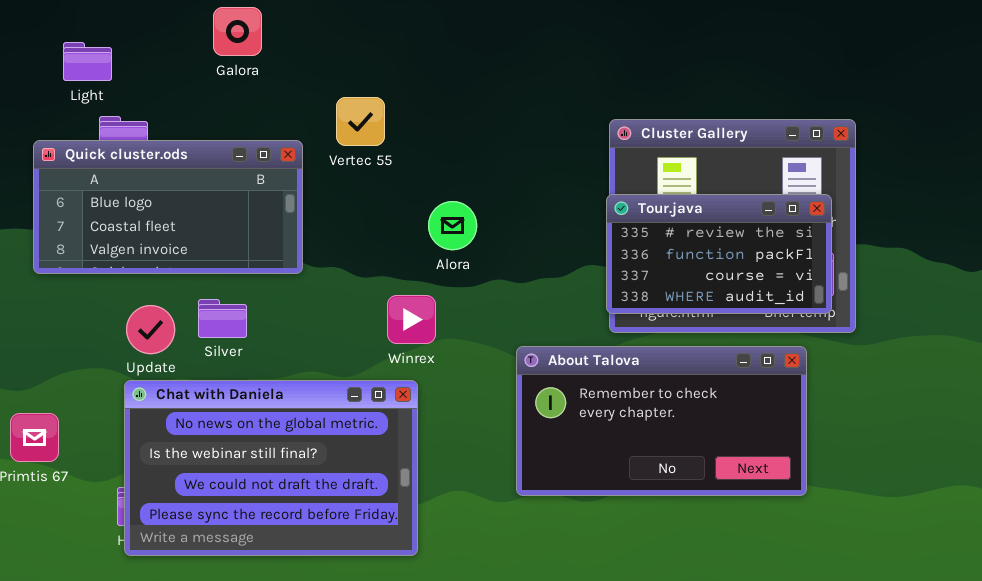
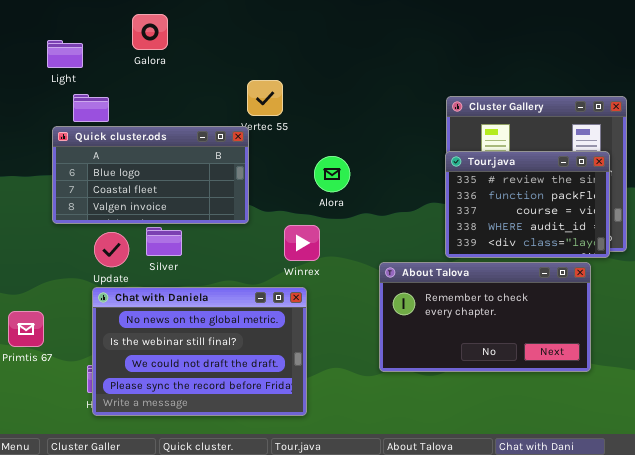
Galora: [213,7,262,56] -> [132,14,168,50], moved
Quick cluster.ods: [33,140,303,274] -> [52,126,249,224], moved
Tour.java: [606,194,832,314] -> [445,151,610,258], resized

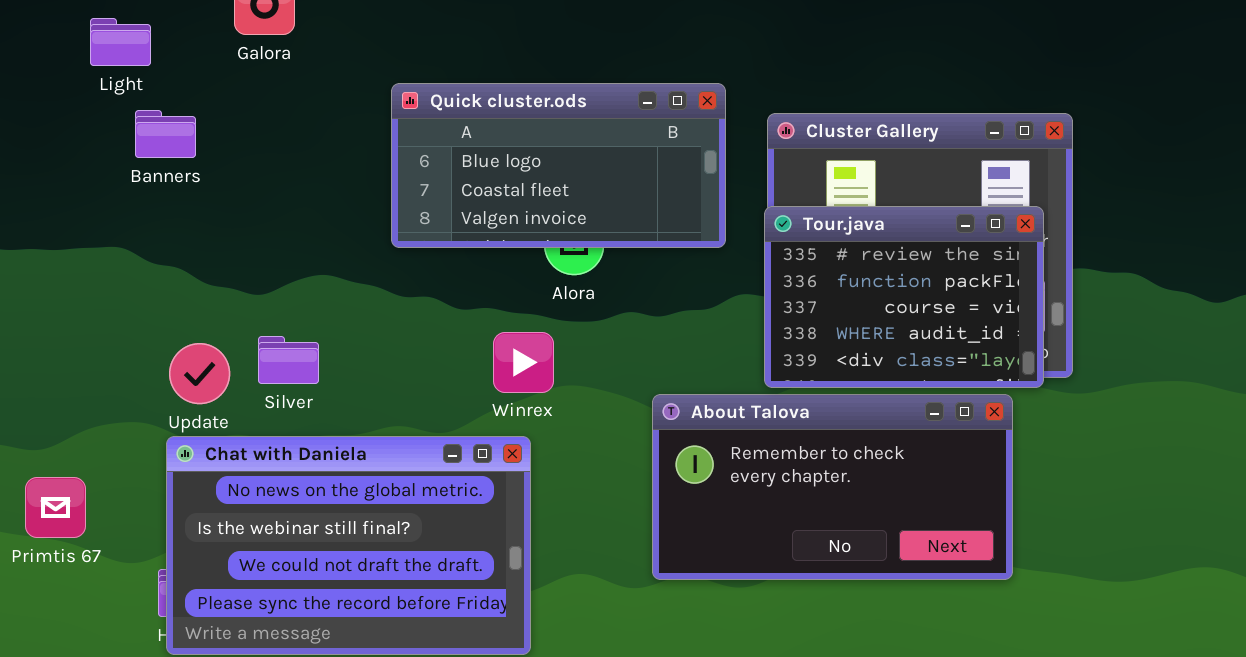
Quick cluster.ods: [52,126,249,224] -> [391,83,726,248], moved

